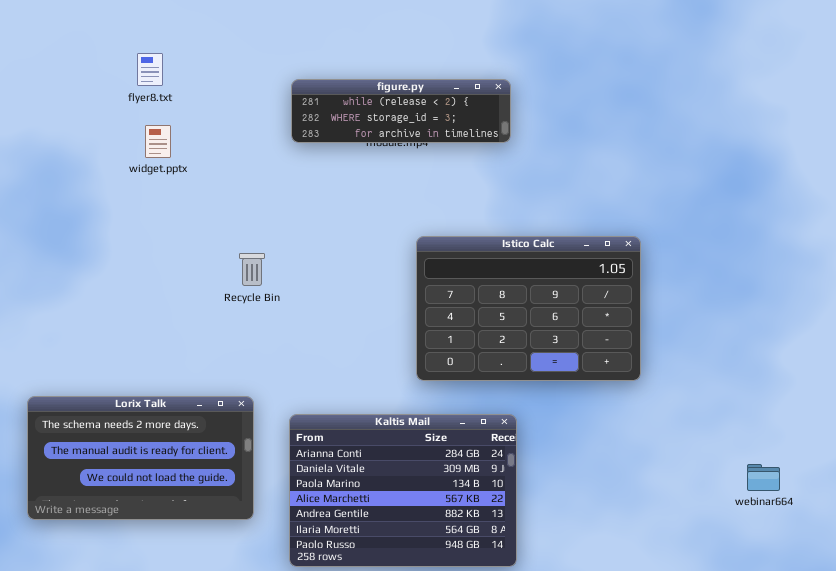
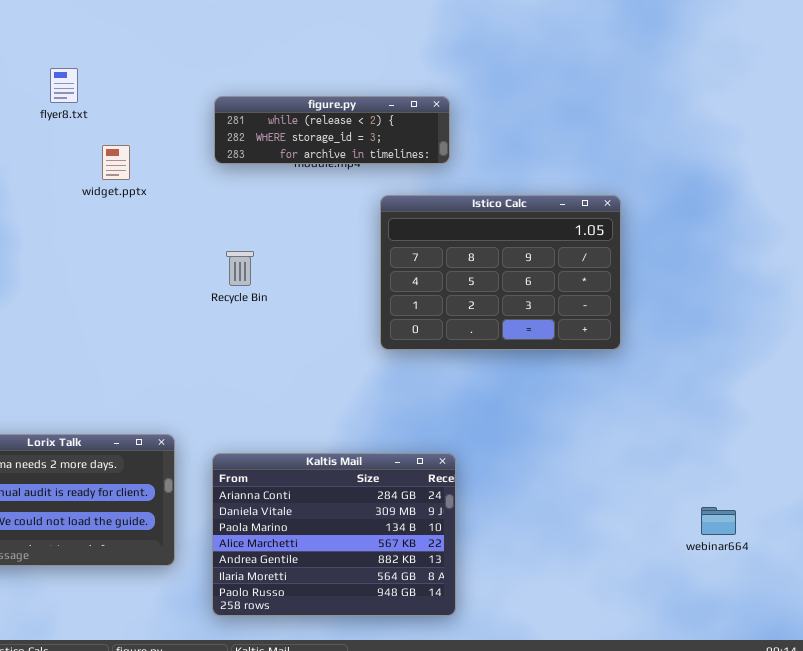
widget.pptx: [145,125,171,158] -> [102,145,130,180], moved
Istico Calc: [416,236,641,381] -> [380,195,621,350], moved
Recycle Bin: [239,253,265,286] -> [226,251,254,286], moved

